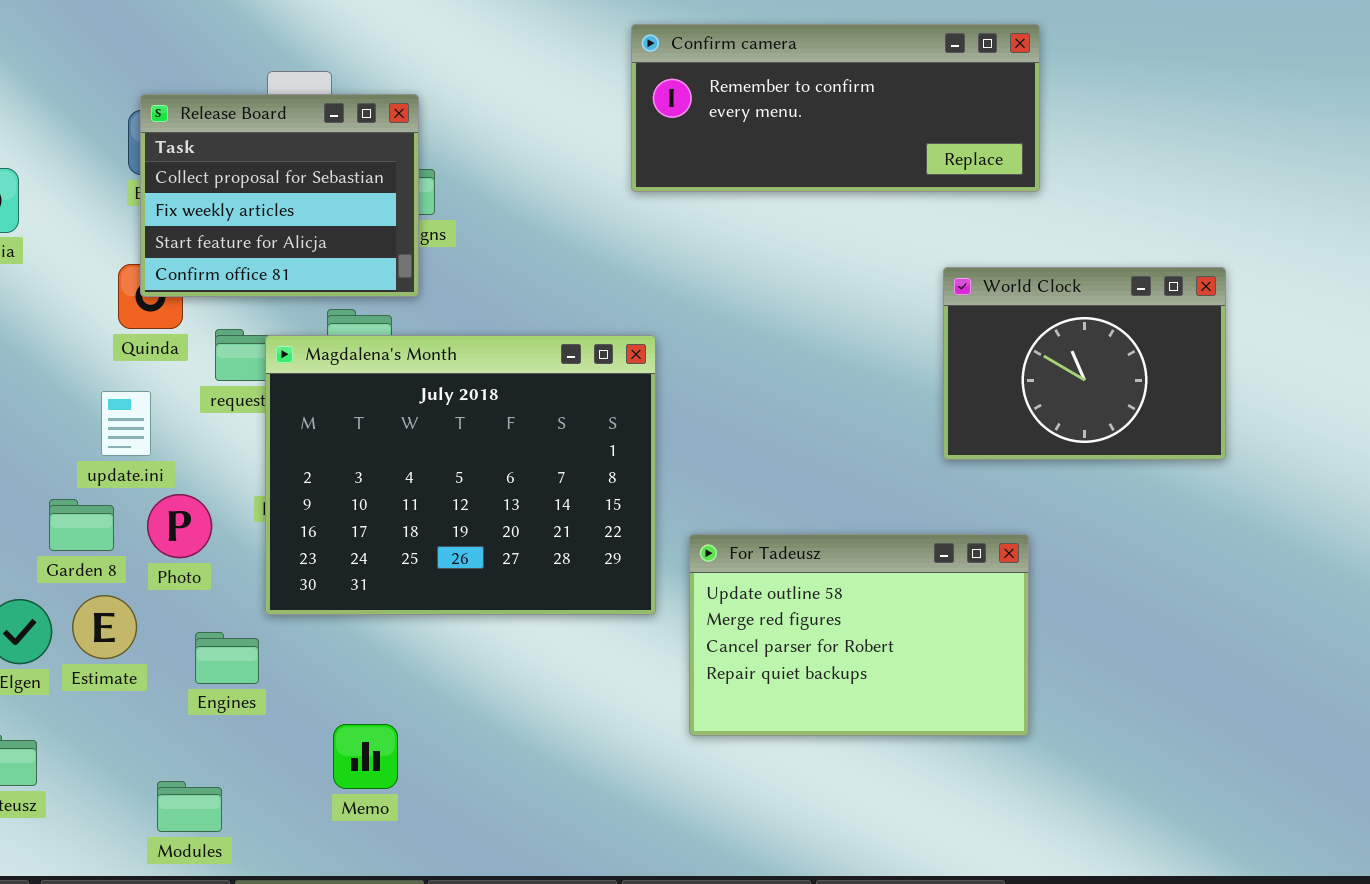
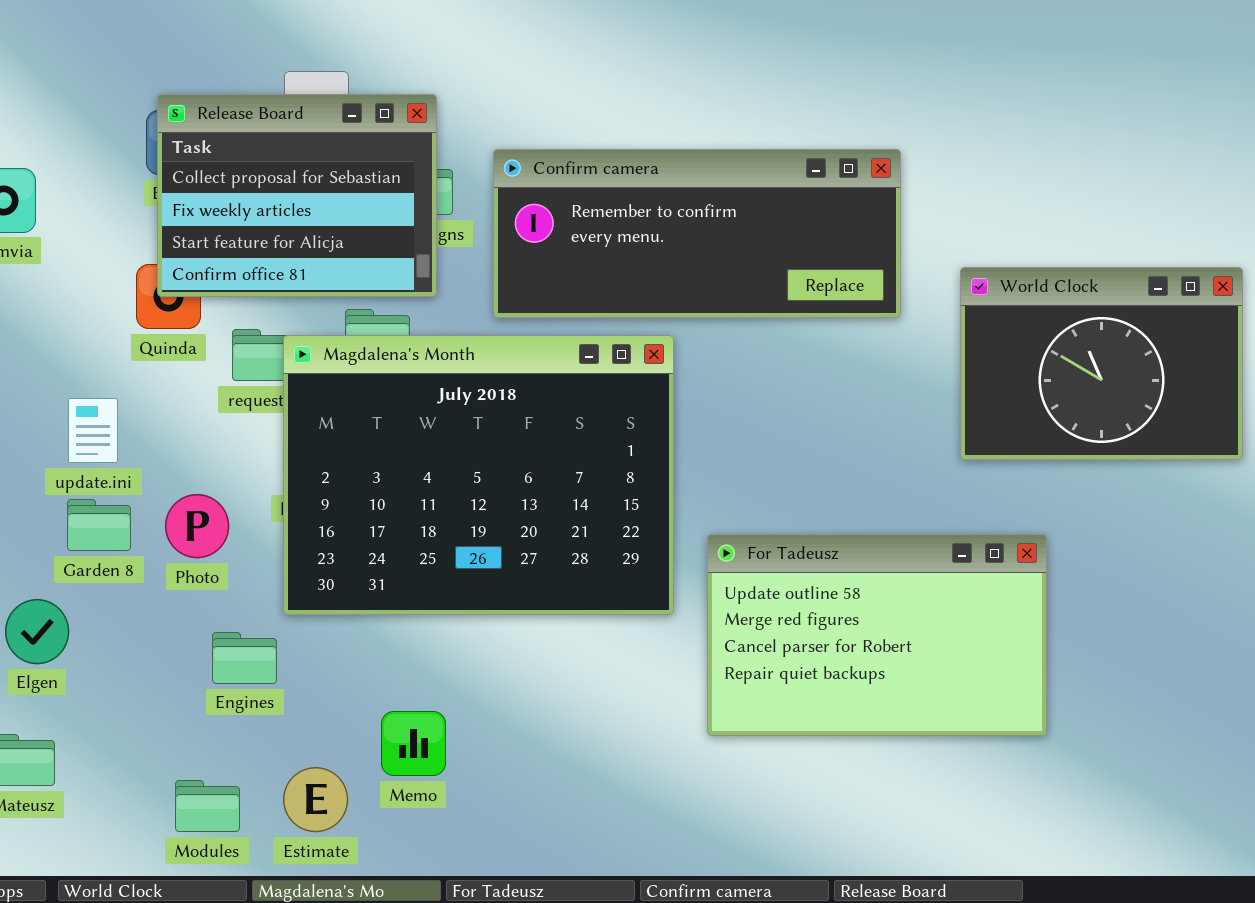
Confirm camera: [631,24,1040,192] -> [493,149,901,318], moved
update.ini: [101,391,151,456] -> [68,398,118,463], moved
Estimate: [72,595,137,659] -> [283,767,348,832], moved
Memo: [333,724,398,789] -> [381,711,446,776], moved

